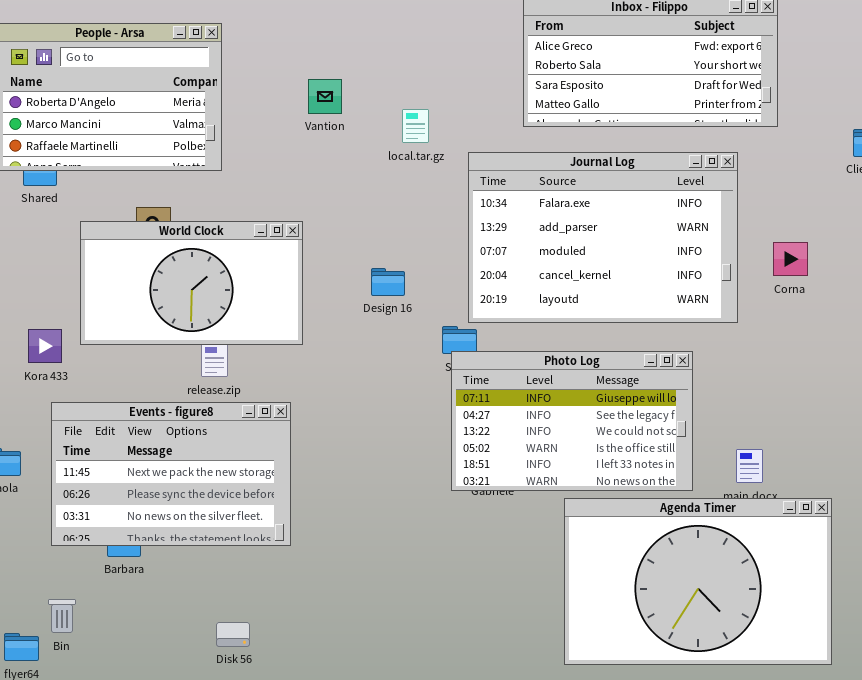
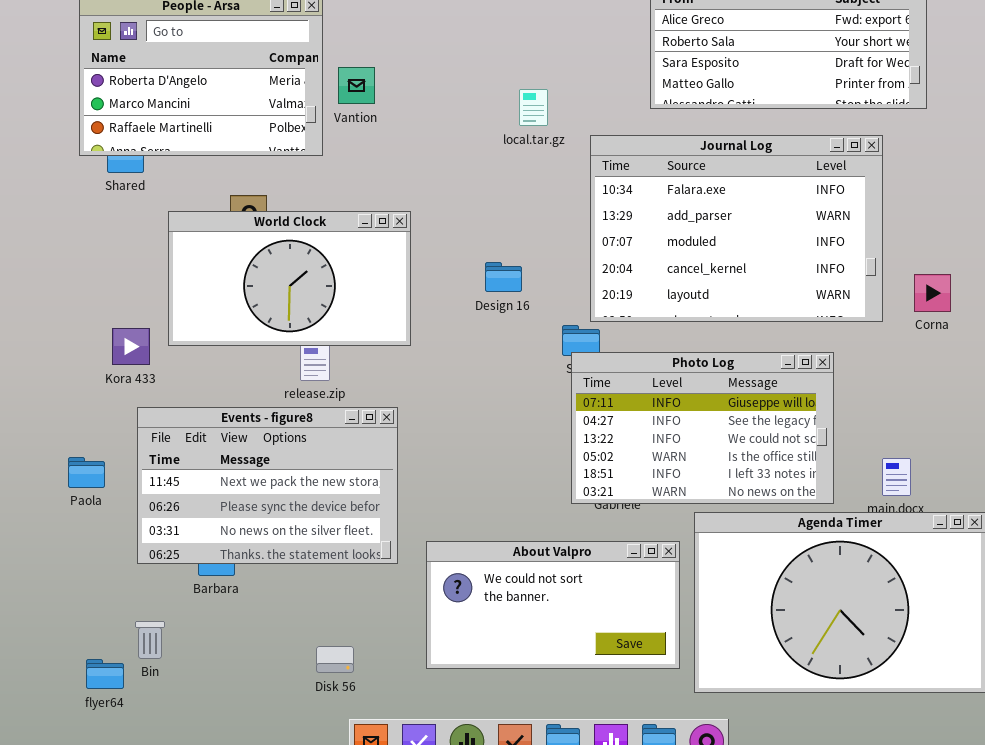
Vantion: [308,79,342,114] -> [338,67,375,104], moved
Corna: [773,242,808,276] -> [914,274,951,312], moved
About Valpro: none -> [426,541,680,669], opened

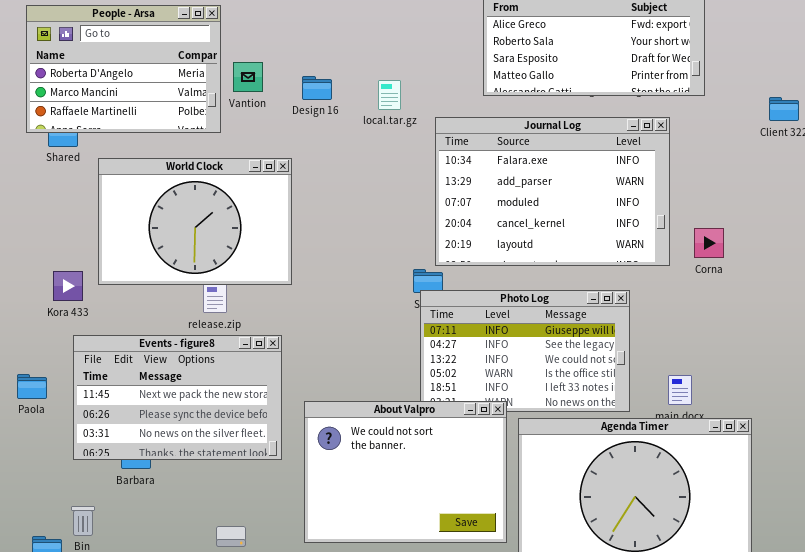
World Clock: [168,211,411,346] -> [98,158,292,285], resized
Design 16: [485,262,522,292] -> [302,76,332,100], moved
About Valpro: [426,541,680,669] -> [304,401,507,543], resized

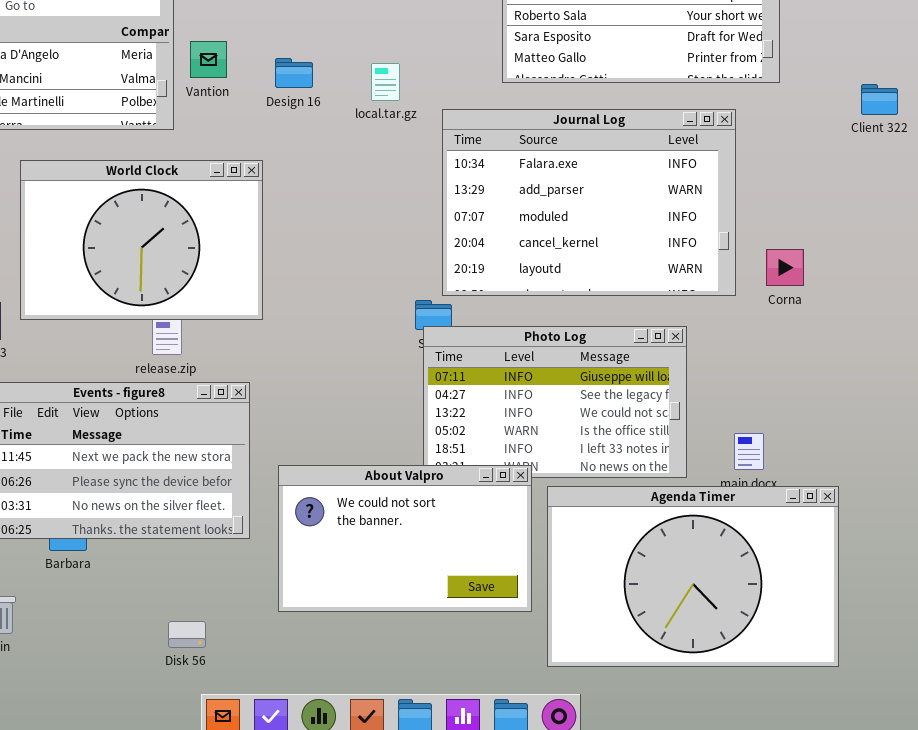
About Valpro: [304,401,507,543] -> [278,465,532,612], resized

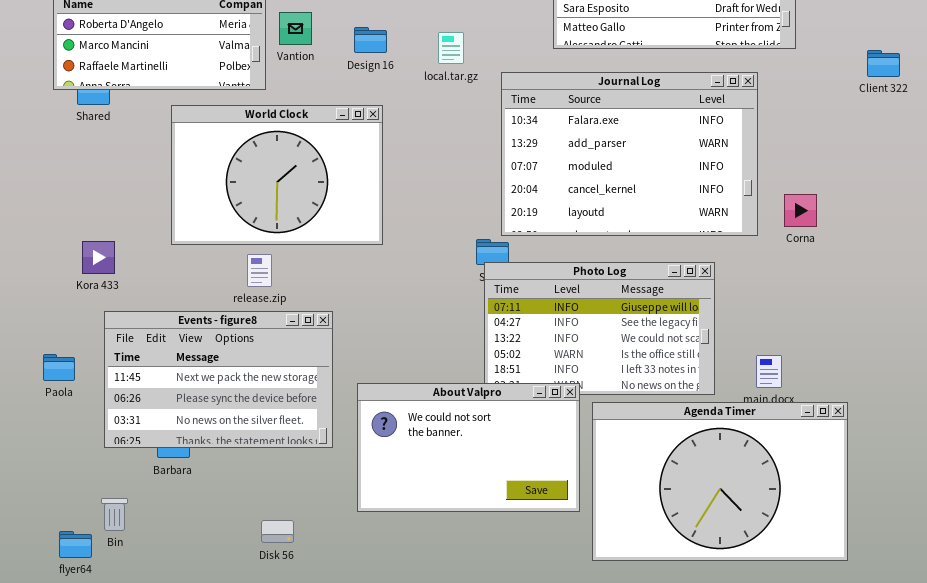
World Clock: [20,160,263,320] -> [171,105,383,245], moved

